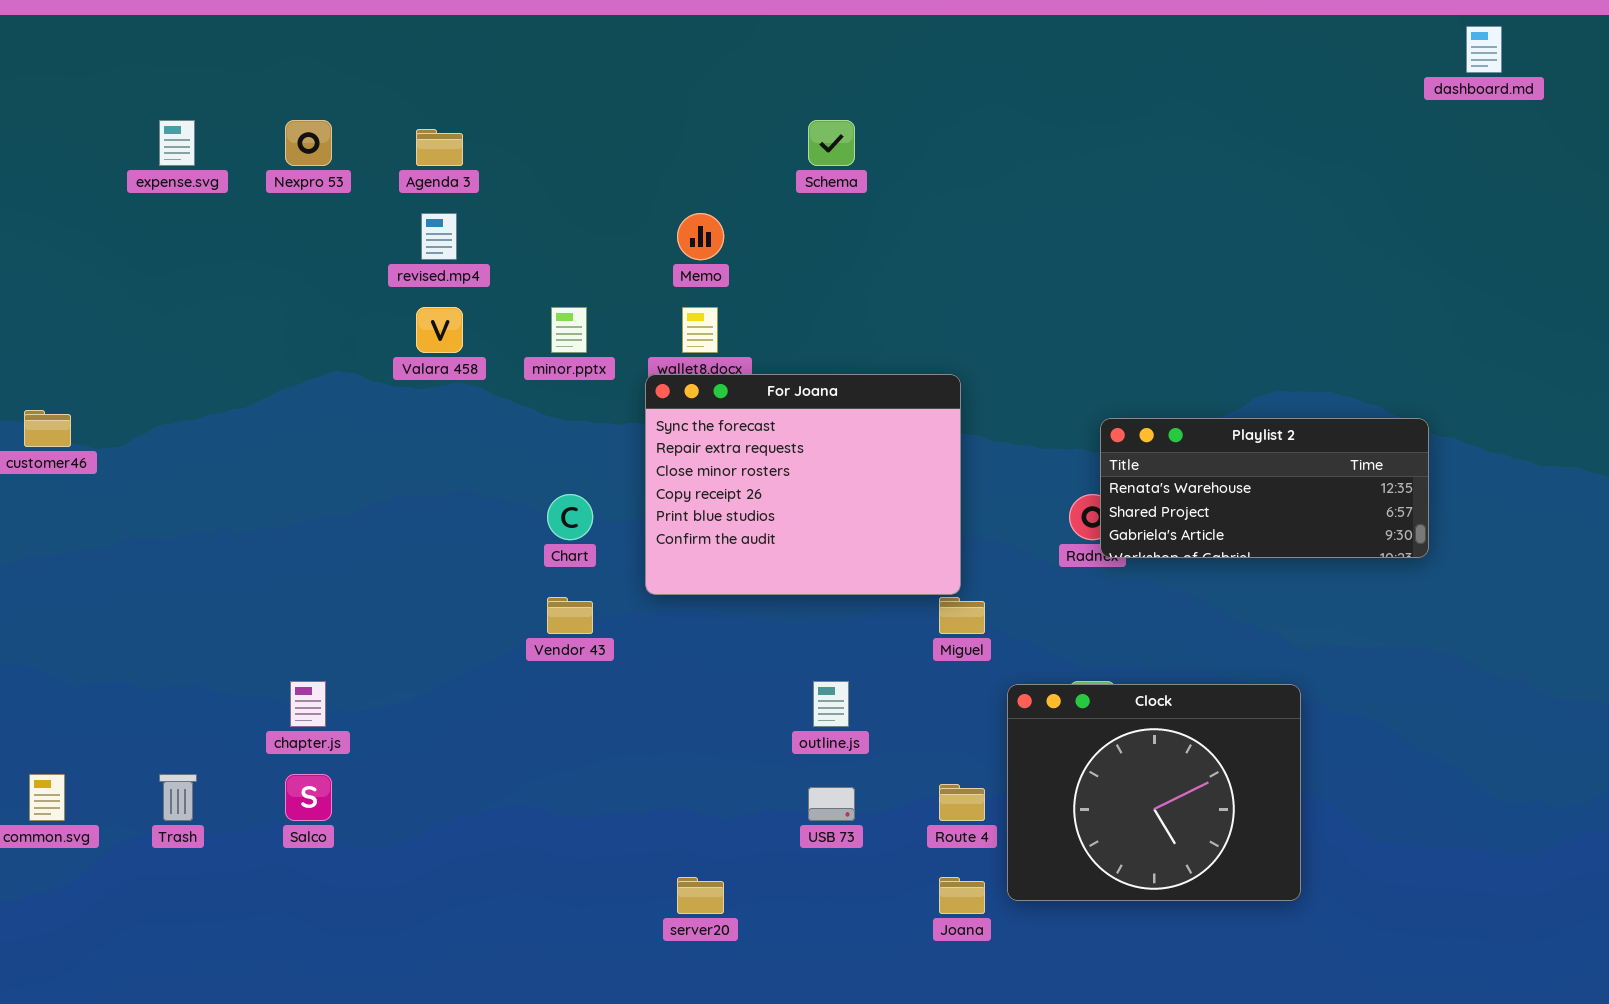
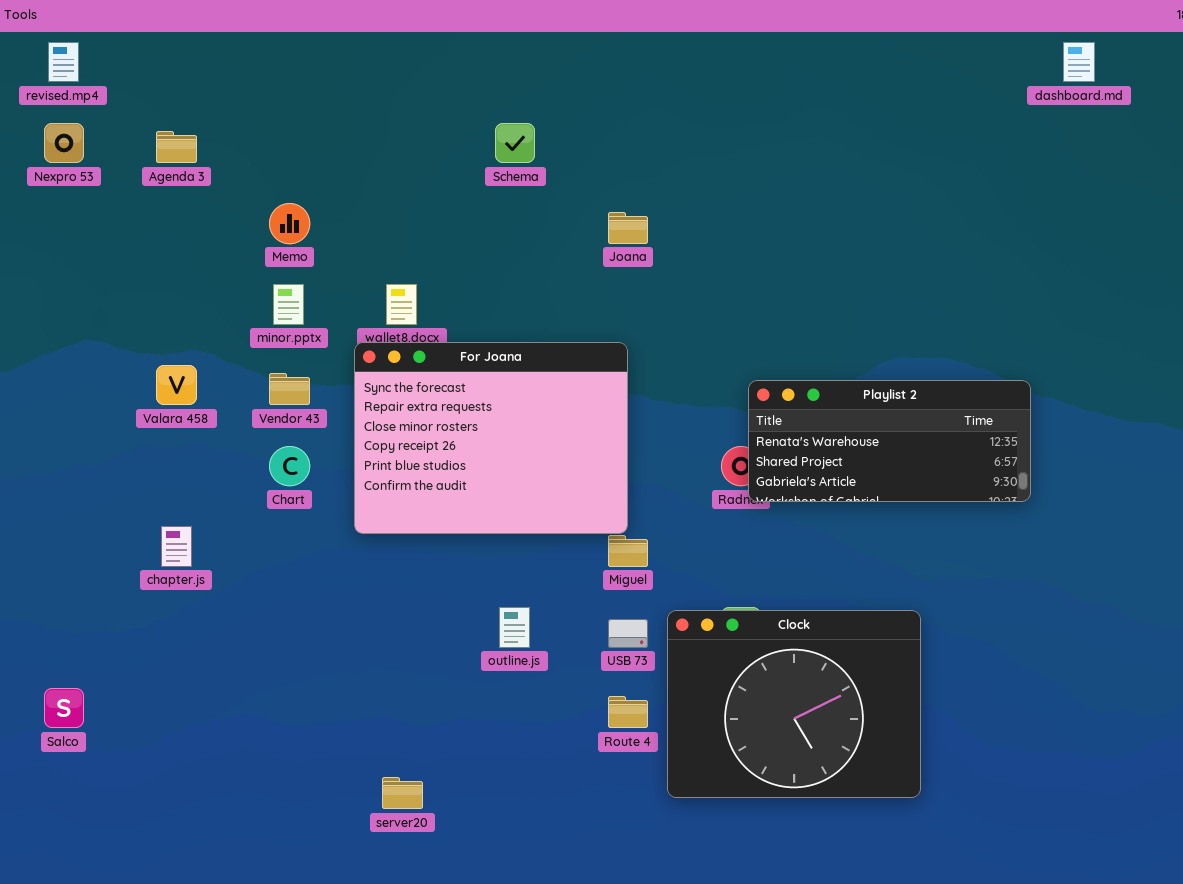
revised.mp4: [421,213,457,260] -> [48,42,79,82], moved
Memo: [677,213,724,260] -> [269,203,310,244], moved
Valara 458: [416,307,463,353] -> [156,365,197,405], moved
Vendor 43: [547,597,593,634] -> [269,373,310,405], moved
chapter.js: [290,681,326,727] -> [161,526,192,567], moved
USB 73: [808,787,855,821] -> [608,619,648,648], moved
Joana: [939,877,985,914] -> [608,212,648,244], moved

